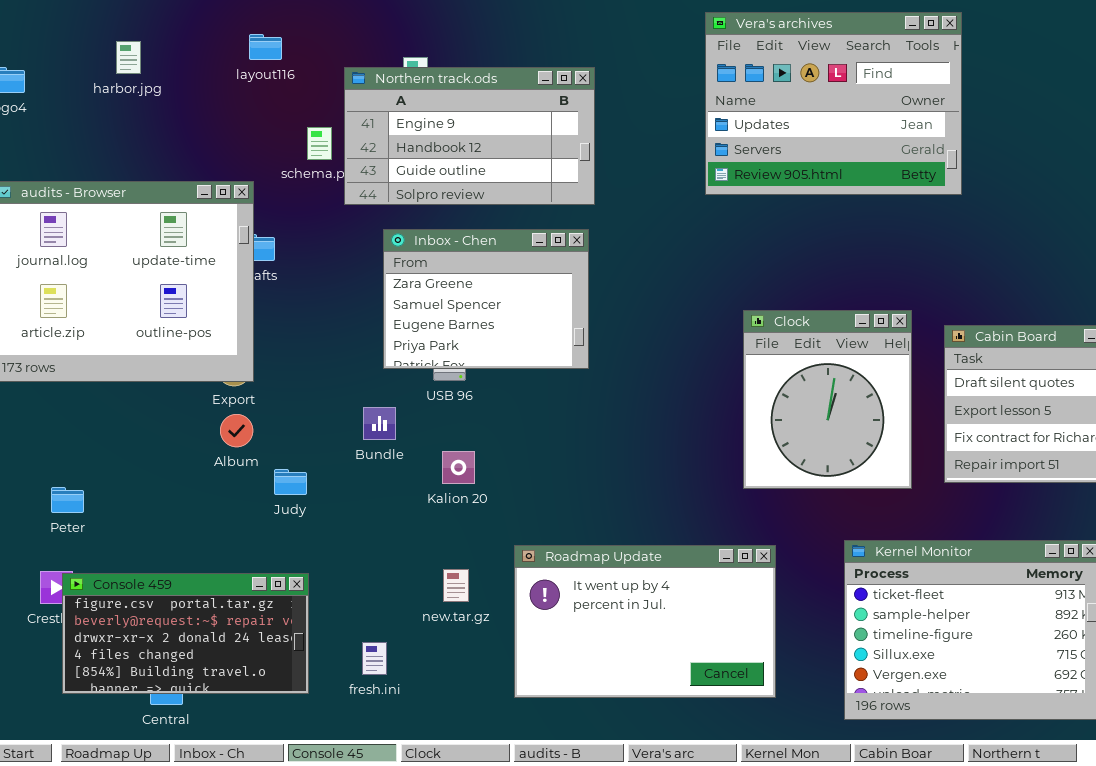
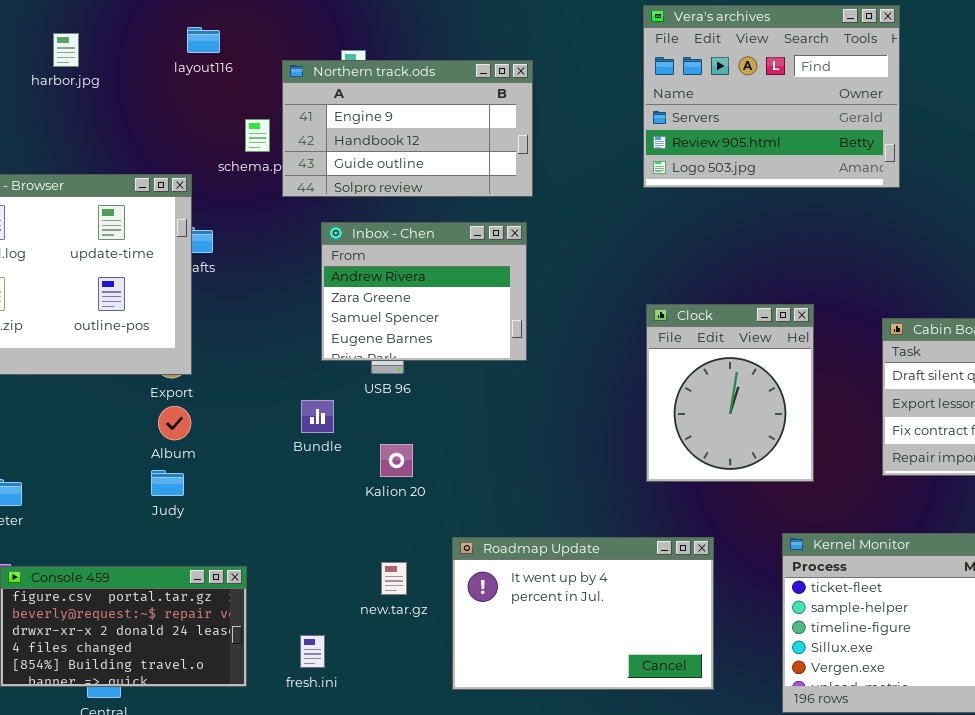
Vera's archives: [705,12,962,195] -> [643,5,900,188], scrolled down 1 row
Inbox - Chen: [383,229,589,369] -> [321,222,527,361], scrolled up 1 row
Clock: [743,310,912,489] -> [646,304,814,482], moved
Judy: [274,469,307,495] -> [151,470,184,496], moved

